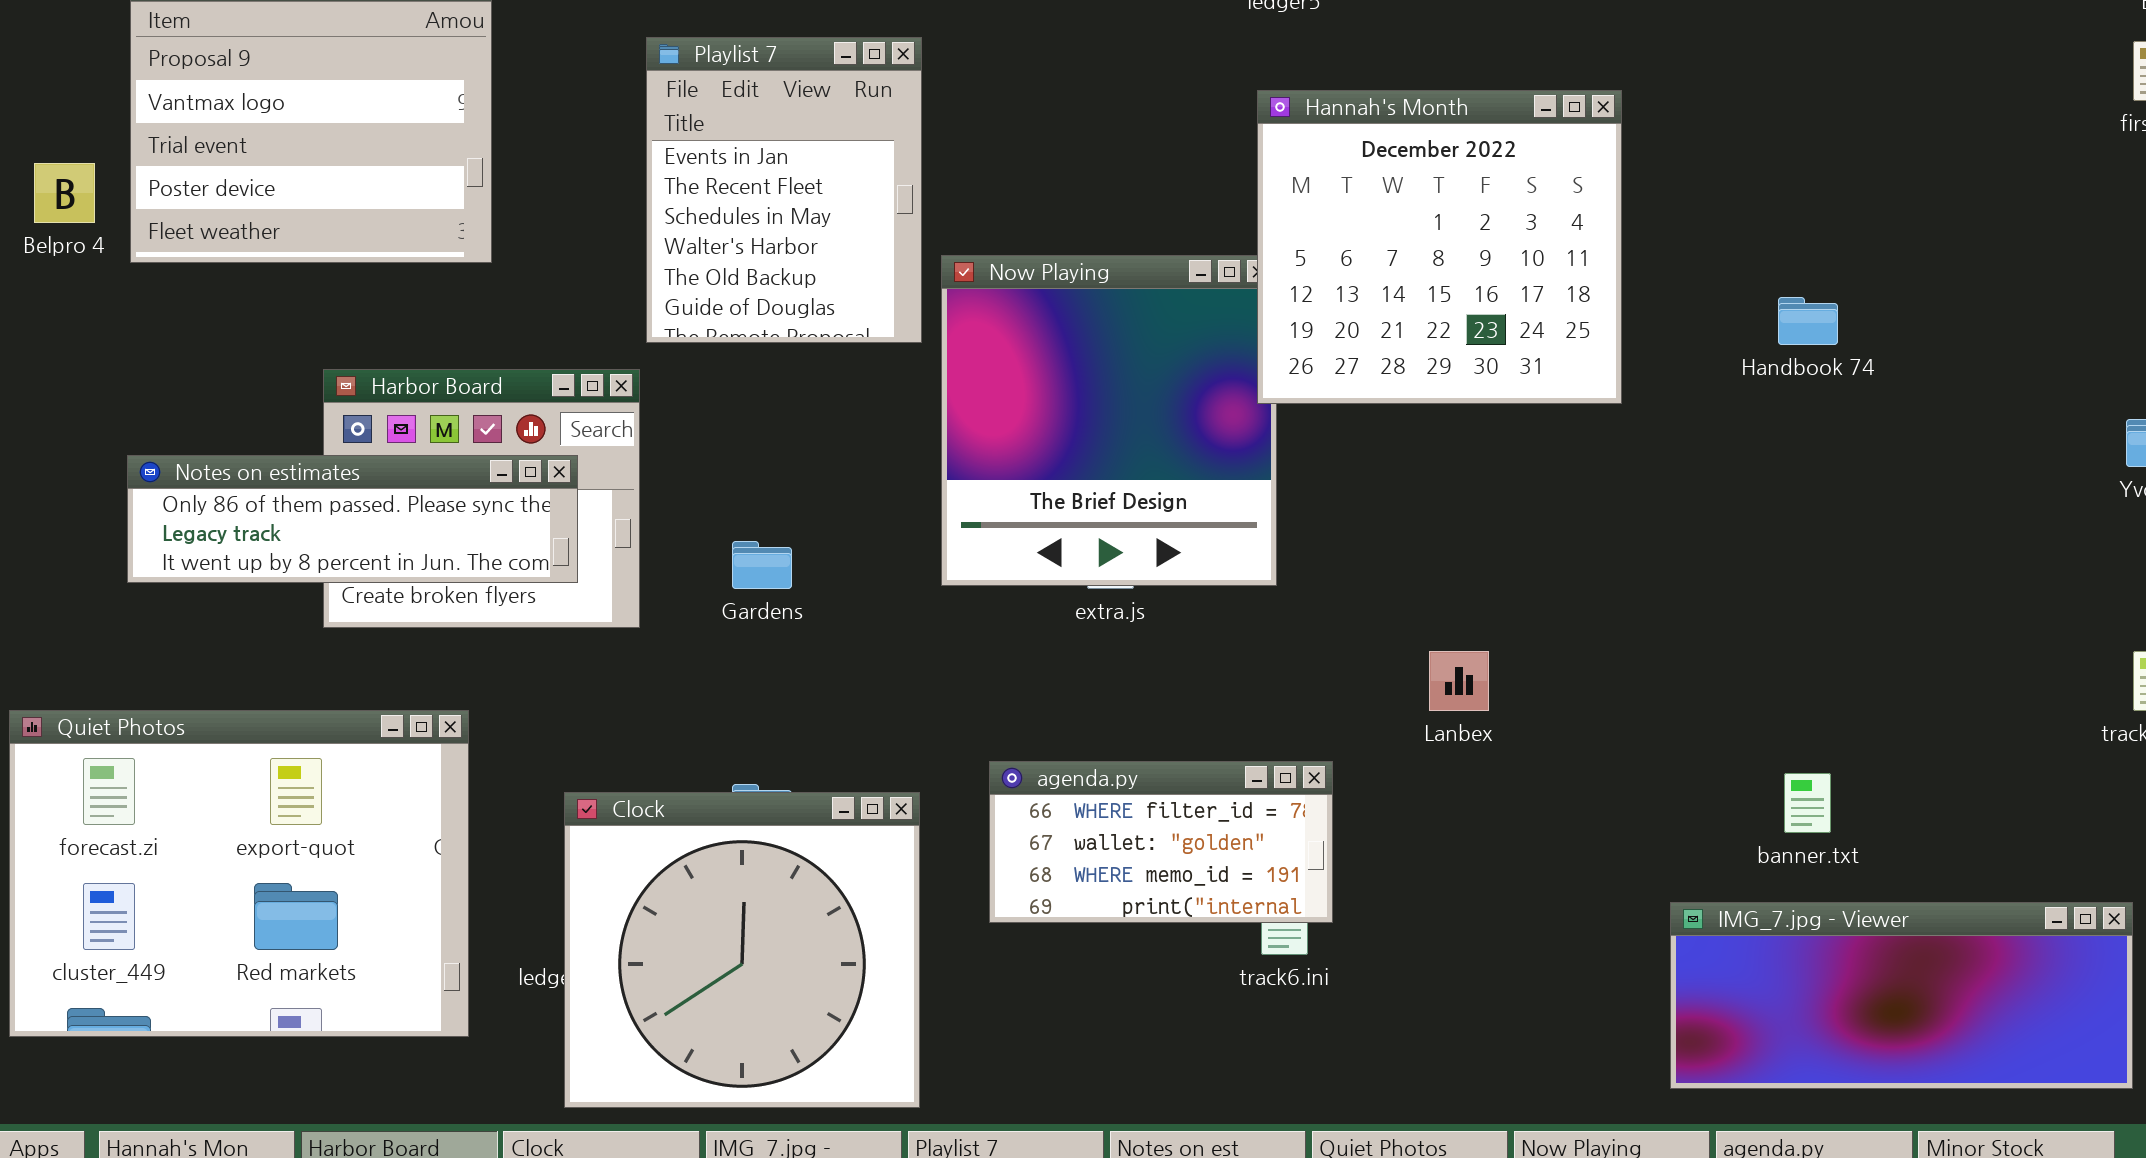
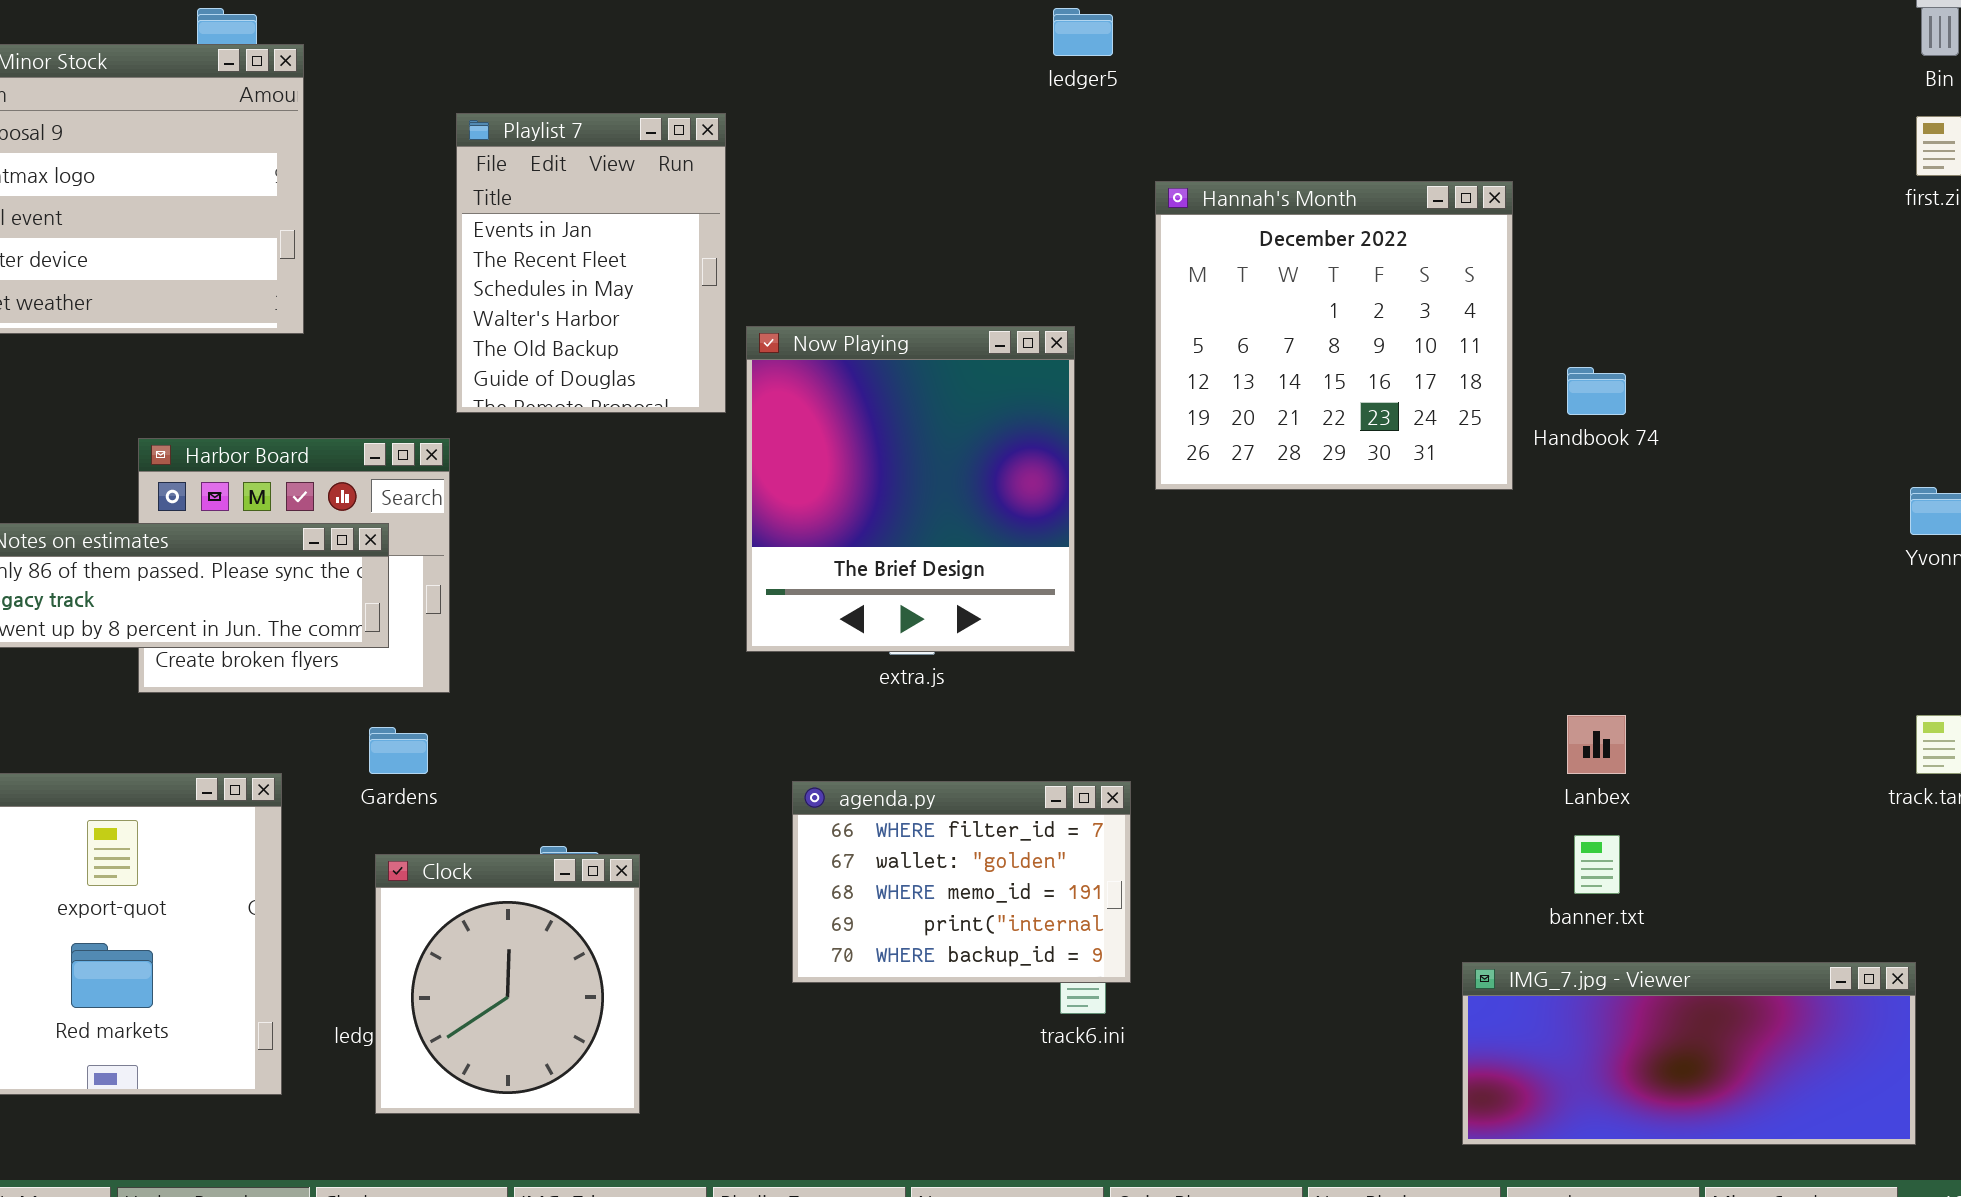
Hannah's Month: [1257,90,1622,404] -> [1155,181,1513,490], moved
Gardens: [732,541,792,589] -> [369,727,428,774], moved
Lanbex: [1429,651,1489,711] -> [1567,715,1626,774], moved
agenda.py: [989,761,1333,923] -> [792,781,1131,983], resized
Clock: [564,792,920,1108] -> [375,854,640,1114], resized

